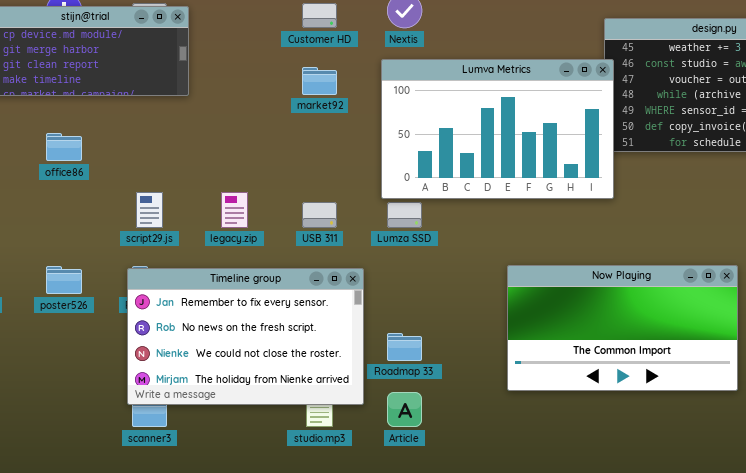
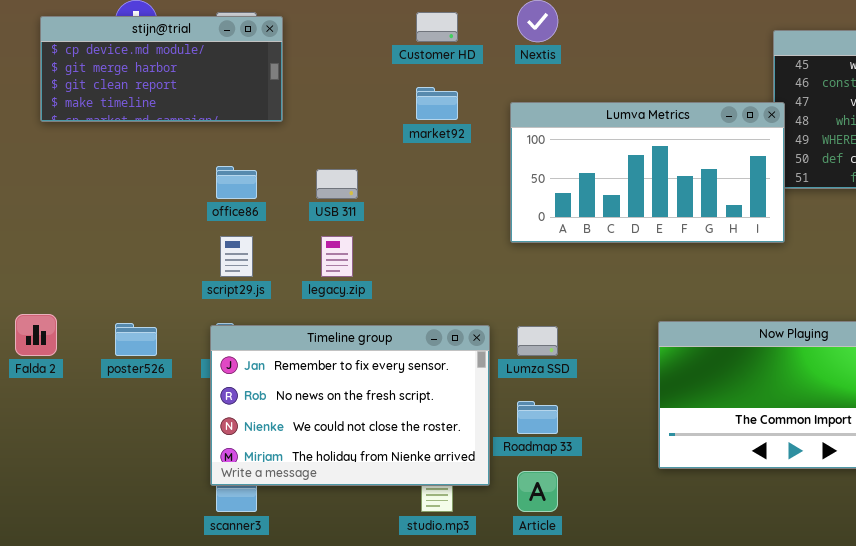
Lumva Metrics: [381,59,614,199] -> [510,102,785,243], resized
office86: [46,133,82,161] -> [216,166,257,199], moved
USB 311: [302,202,337,228] -> [316,169,358,199], moved
Lumza SSD: [387,202,422,228] -> [517,326,558,356], moved

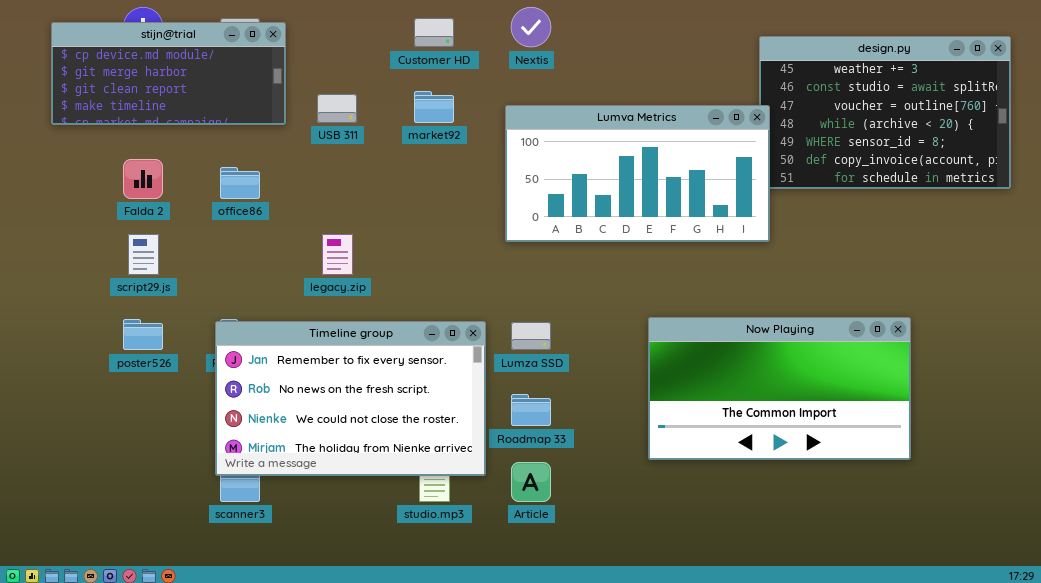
USB 311: [316,169,358,199] -> [317,94,357,123], moved
script29.js: [220,236,253,277] -> [128,234,159,275], moved
Falda 2: [15,314,57,356] -> [123,159,163,199], moved

